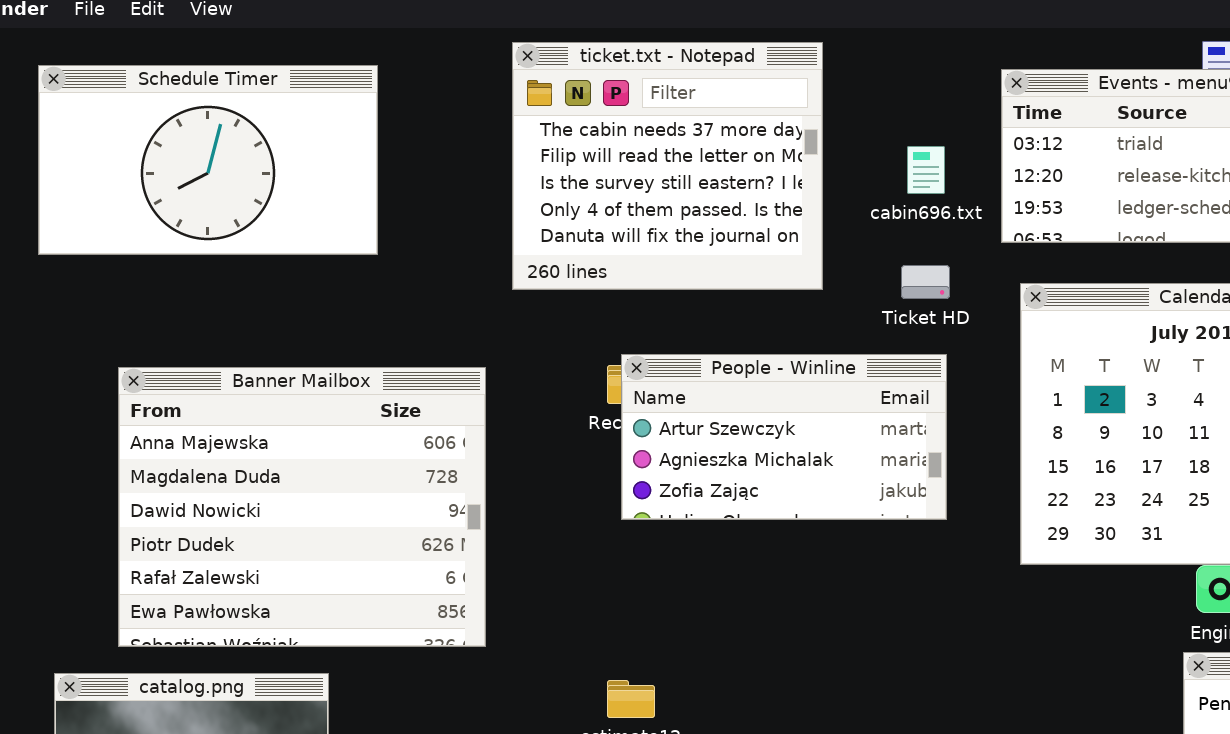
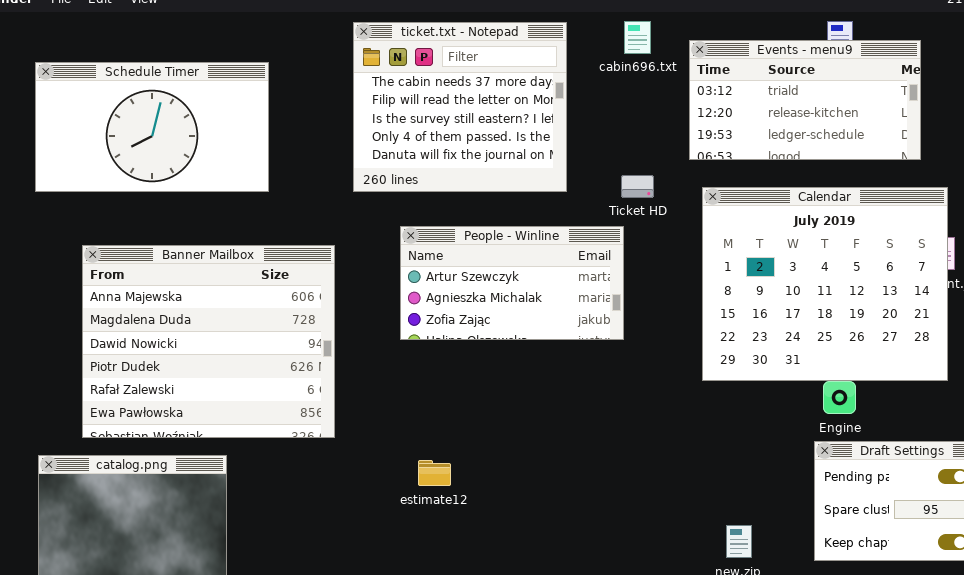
Schedule Timer: [38,65,378,255] -> [35,62,269,192], moved
cabin696.txt: [907,146,945,194] -> [624,21,651,54], moved
People - Winline: [621,354,947,520] -> [400,226,624,340], moved

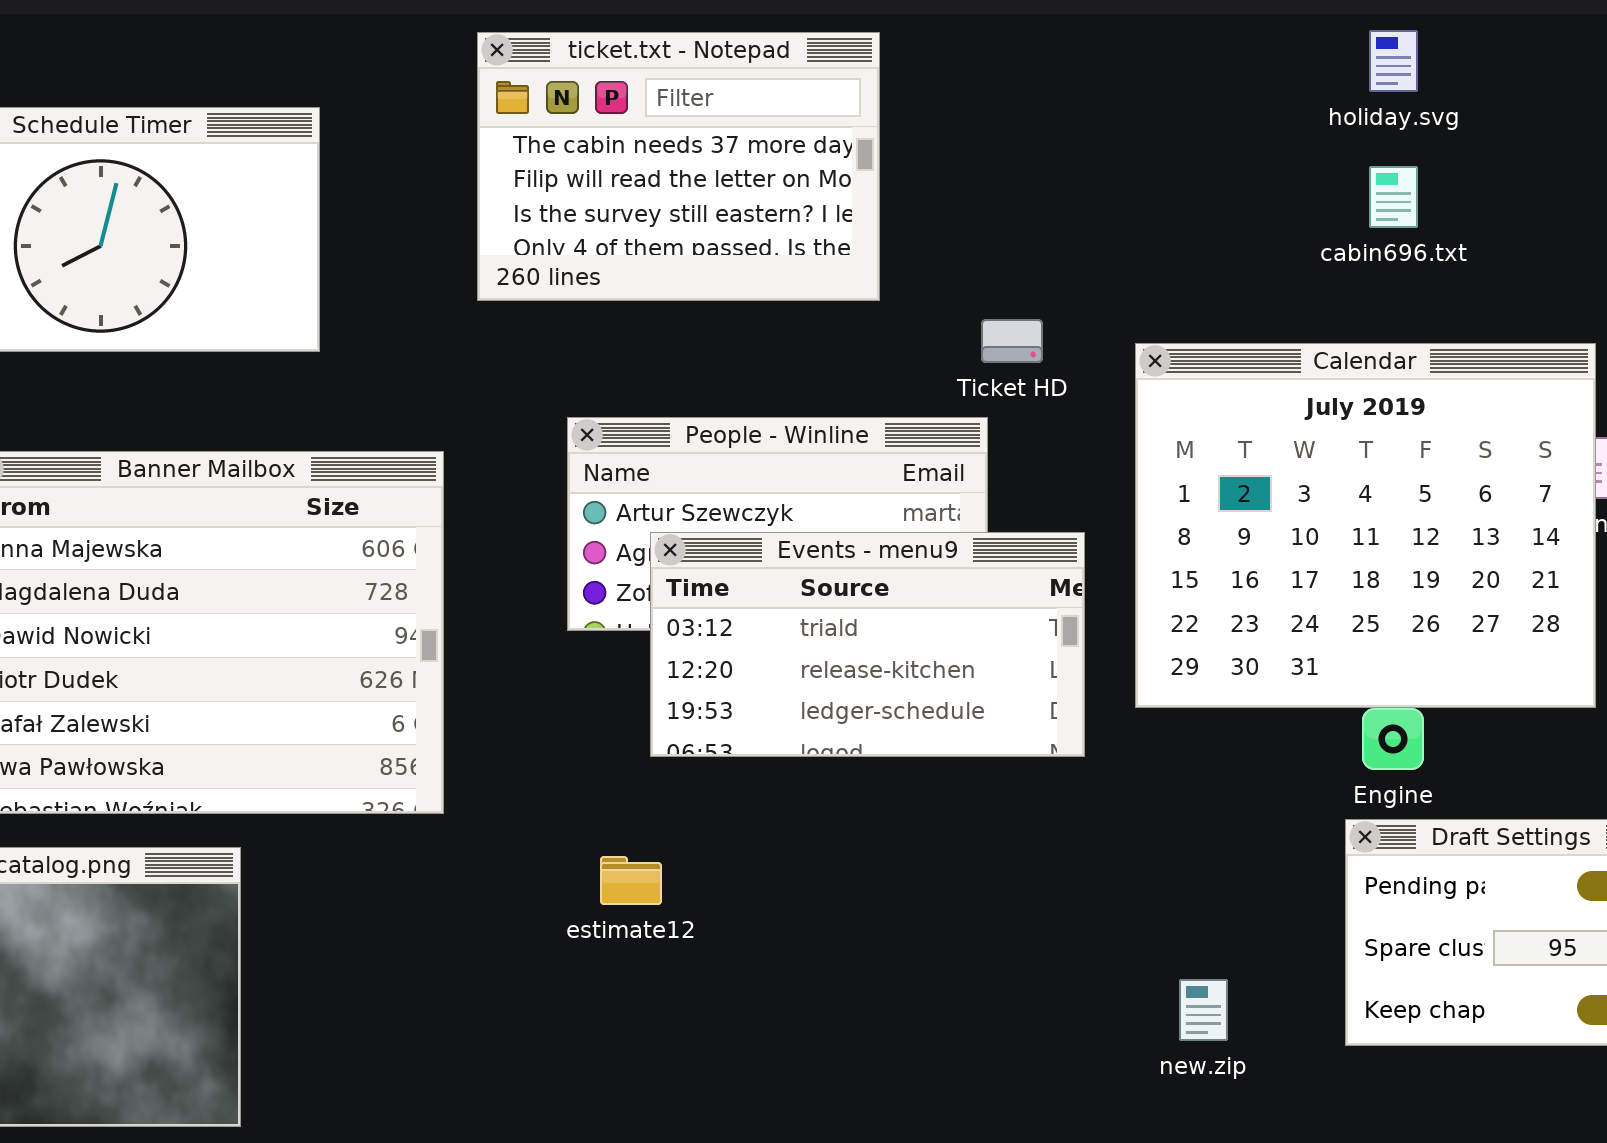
cabin696.txt: [624,21,651,54] -> [1369,166,1418,228], moved
ticket.txt - Notepad: [353,22,567,192] -> [477,32,880,301], resized
Events - menu9: [689,40,921,160] -> [650,532,1085,757], moved

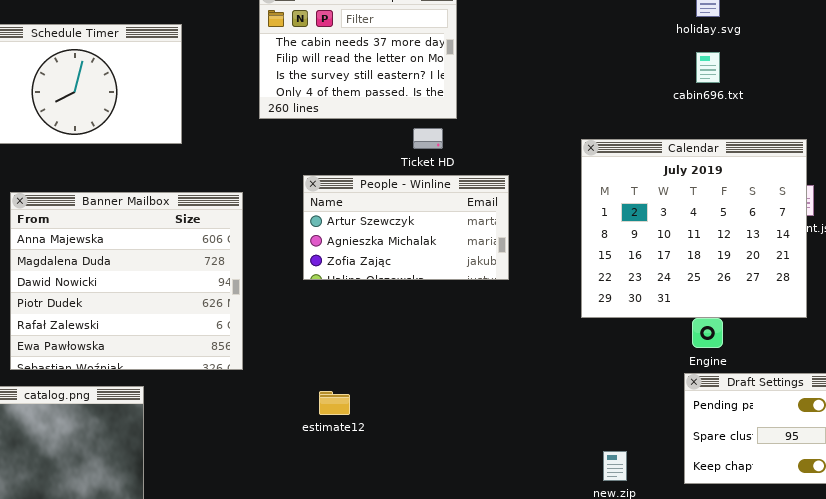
Ticket HD: [981,319,1043,363] -> [413,128,443,149], moved
Events - menu9: [650,532,1085,757] -> none, closed

